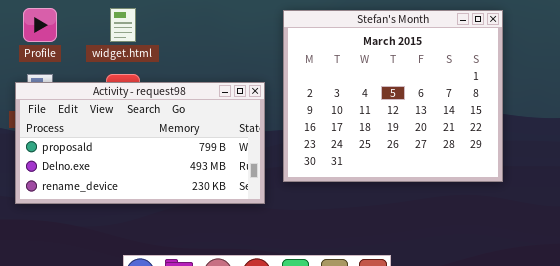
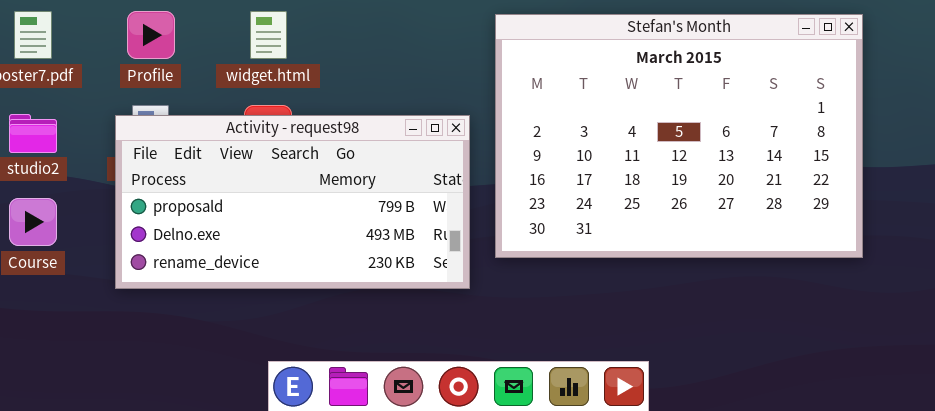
Stefan's Month: [283,10,503,182] -> [495,14,863,258], resized

